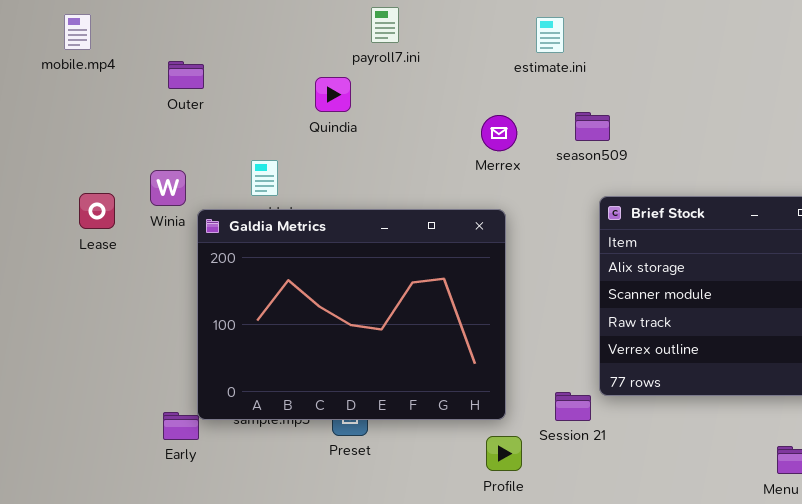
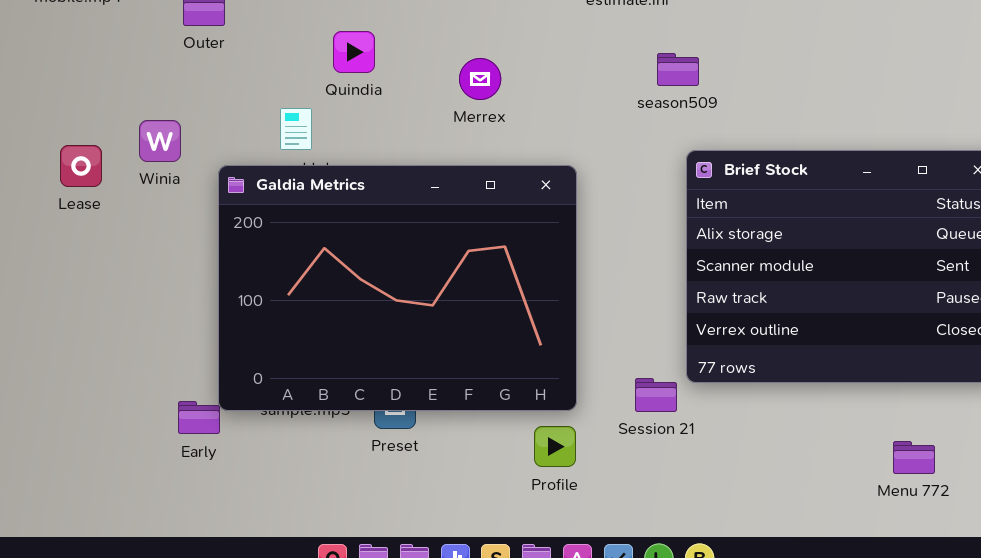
Quindia: [315,77,351,112] -> [333,31,375,73], moved
Merrex: [481,115,517,151] -> [459,58,501,100], moved
Winia: [150,170,186,206] -> [139,120,181,162], moved
Lease: [79,193,115,229] -> [60,145,102,187], moved
Profile: [486,436,522,471] -> [534,426,576,467], moved

